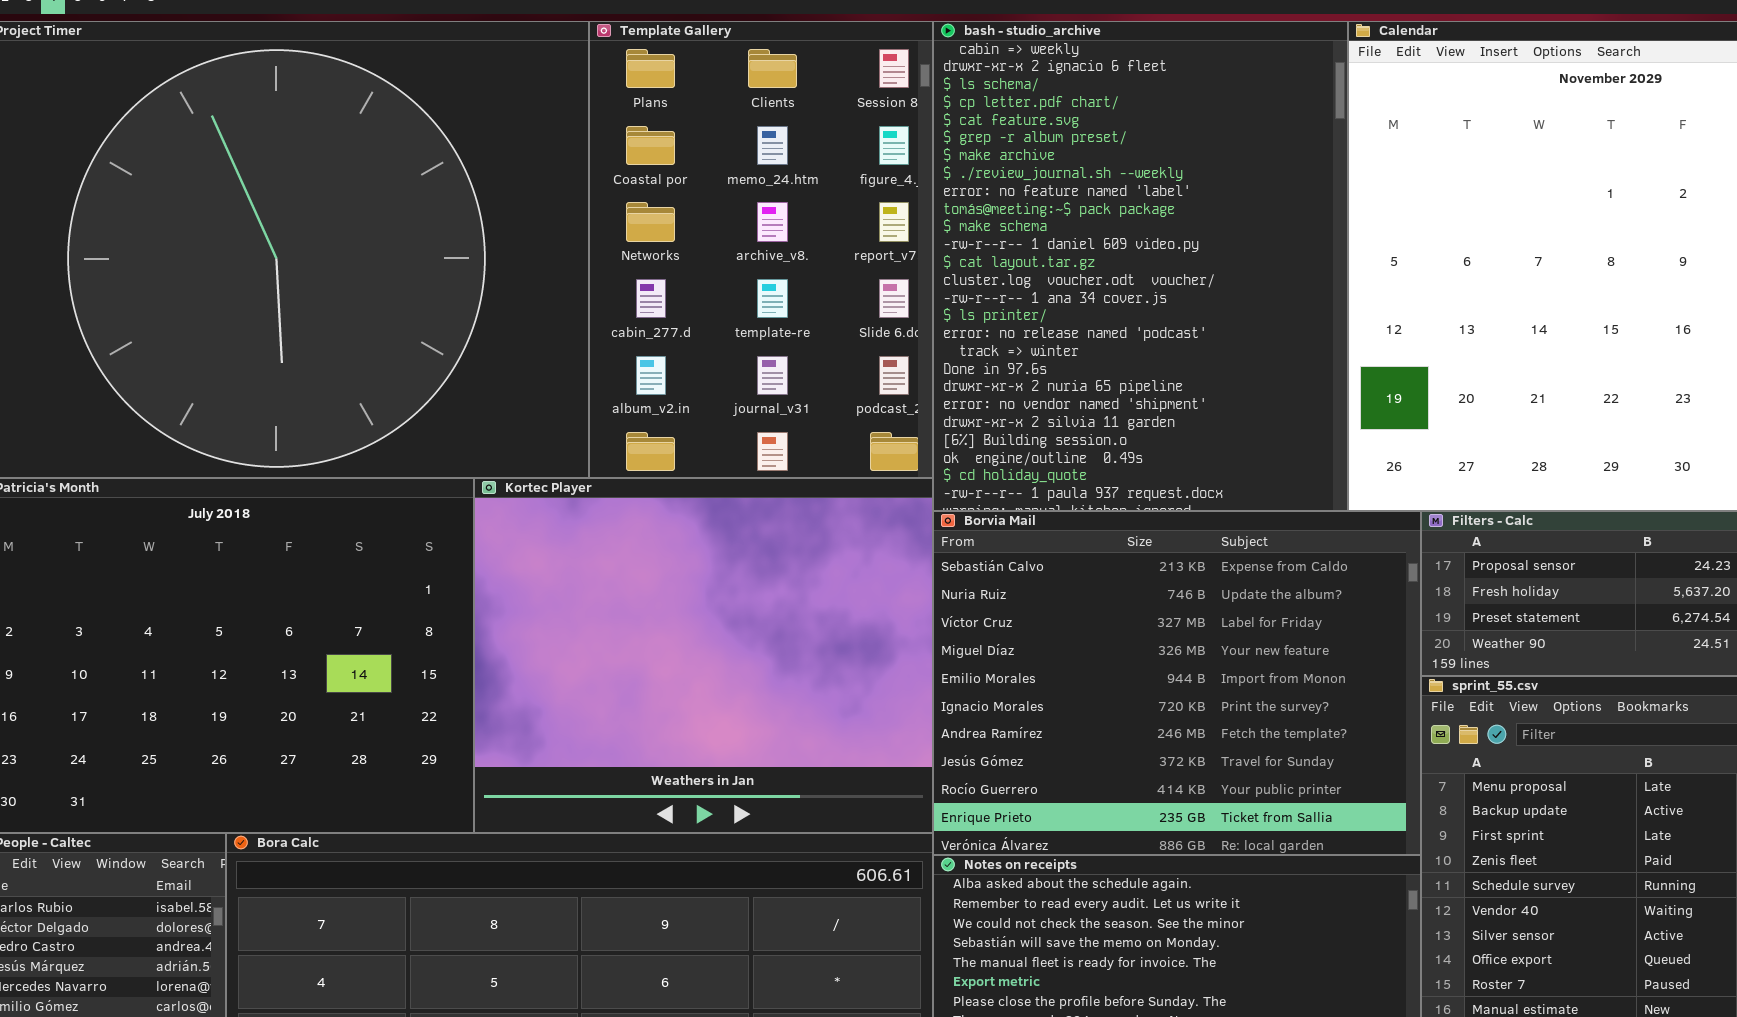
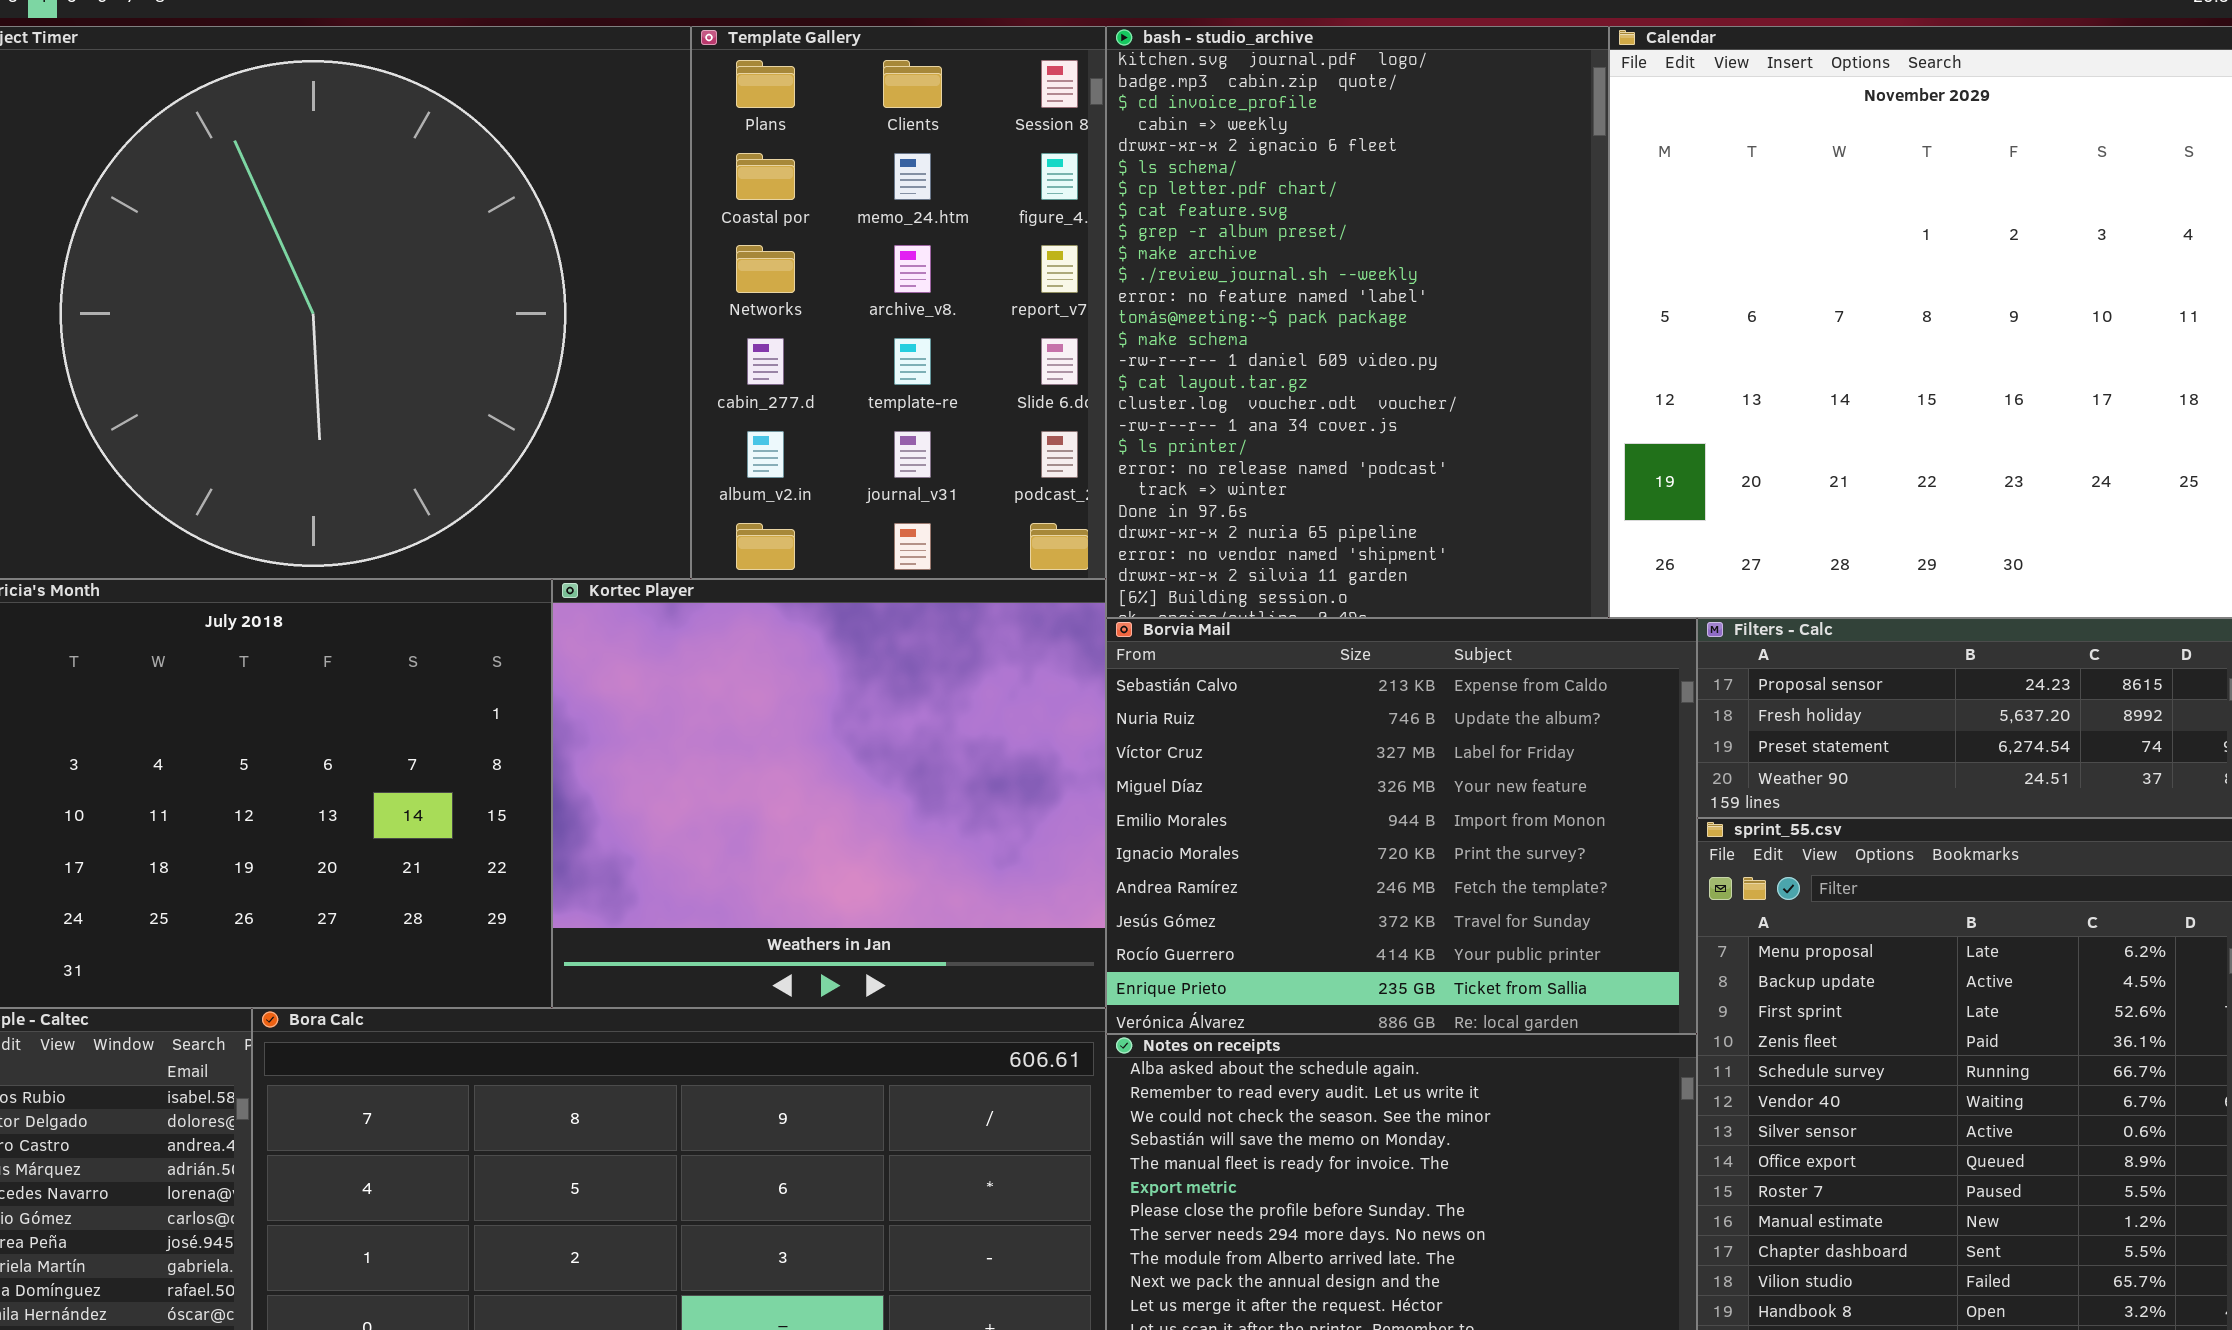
bash - studio_archive: [933,21,1348,511] -> [1106,26,1609,618], scrolled up 3 rows

